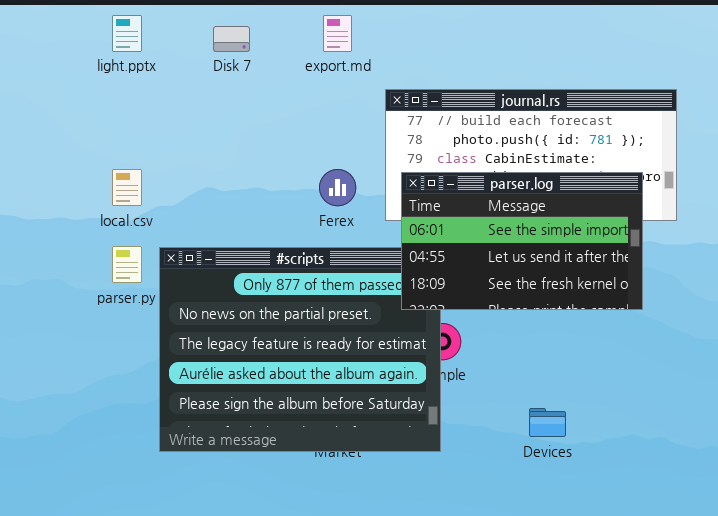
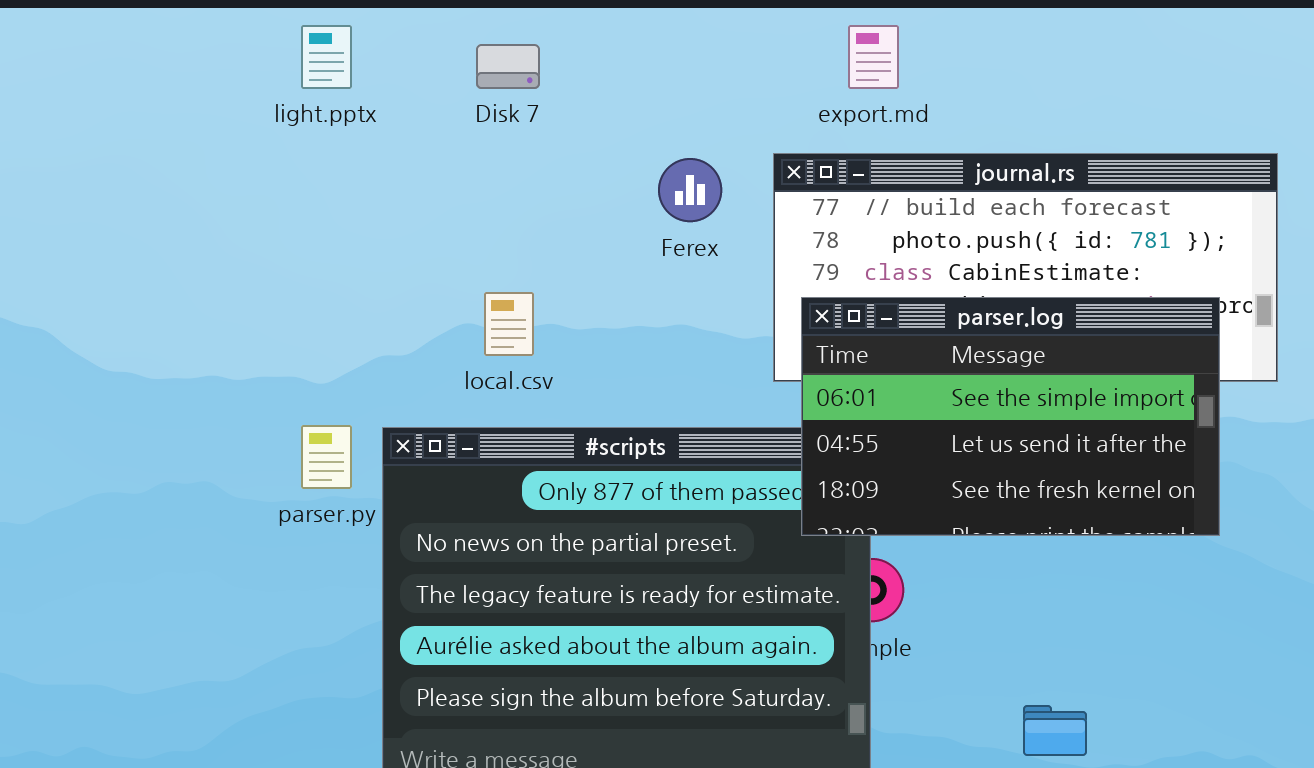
export.md: [323,15,352,52] -> [848,25,899,89], moved
local.csv: [112,169,142,206] -> [484,292,534,356], moved
Ferex: [319,169,356,206] -> [658,158,722,222], moved

